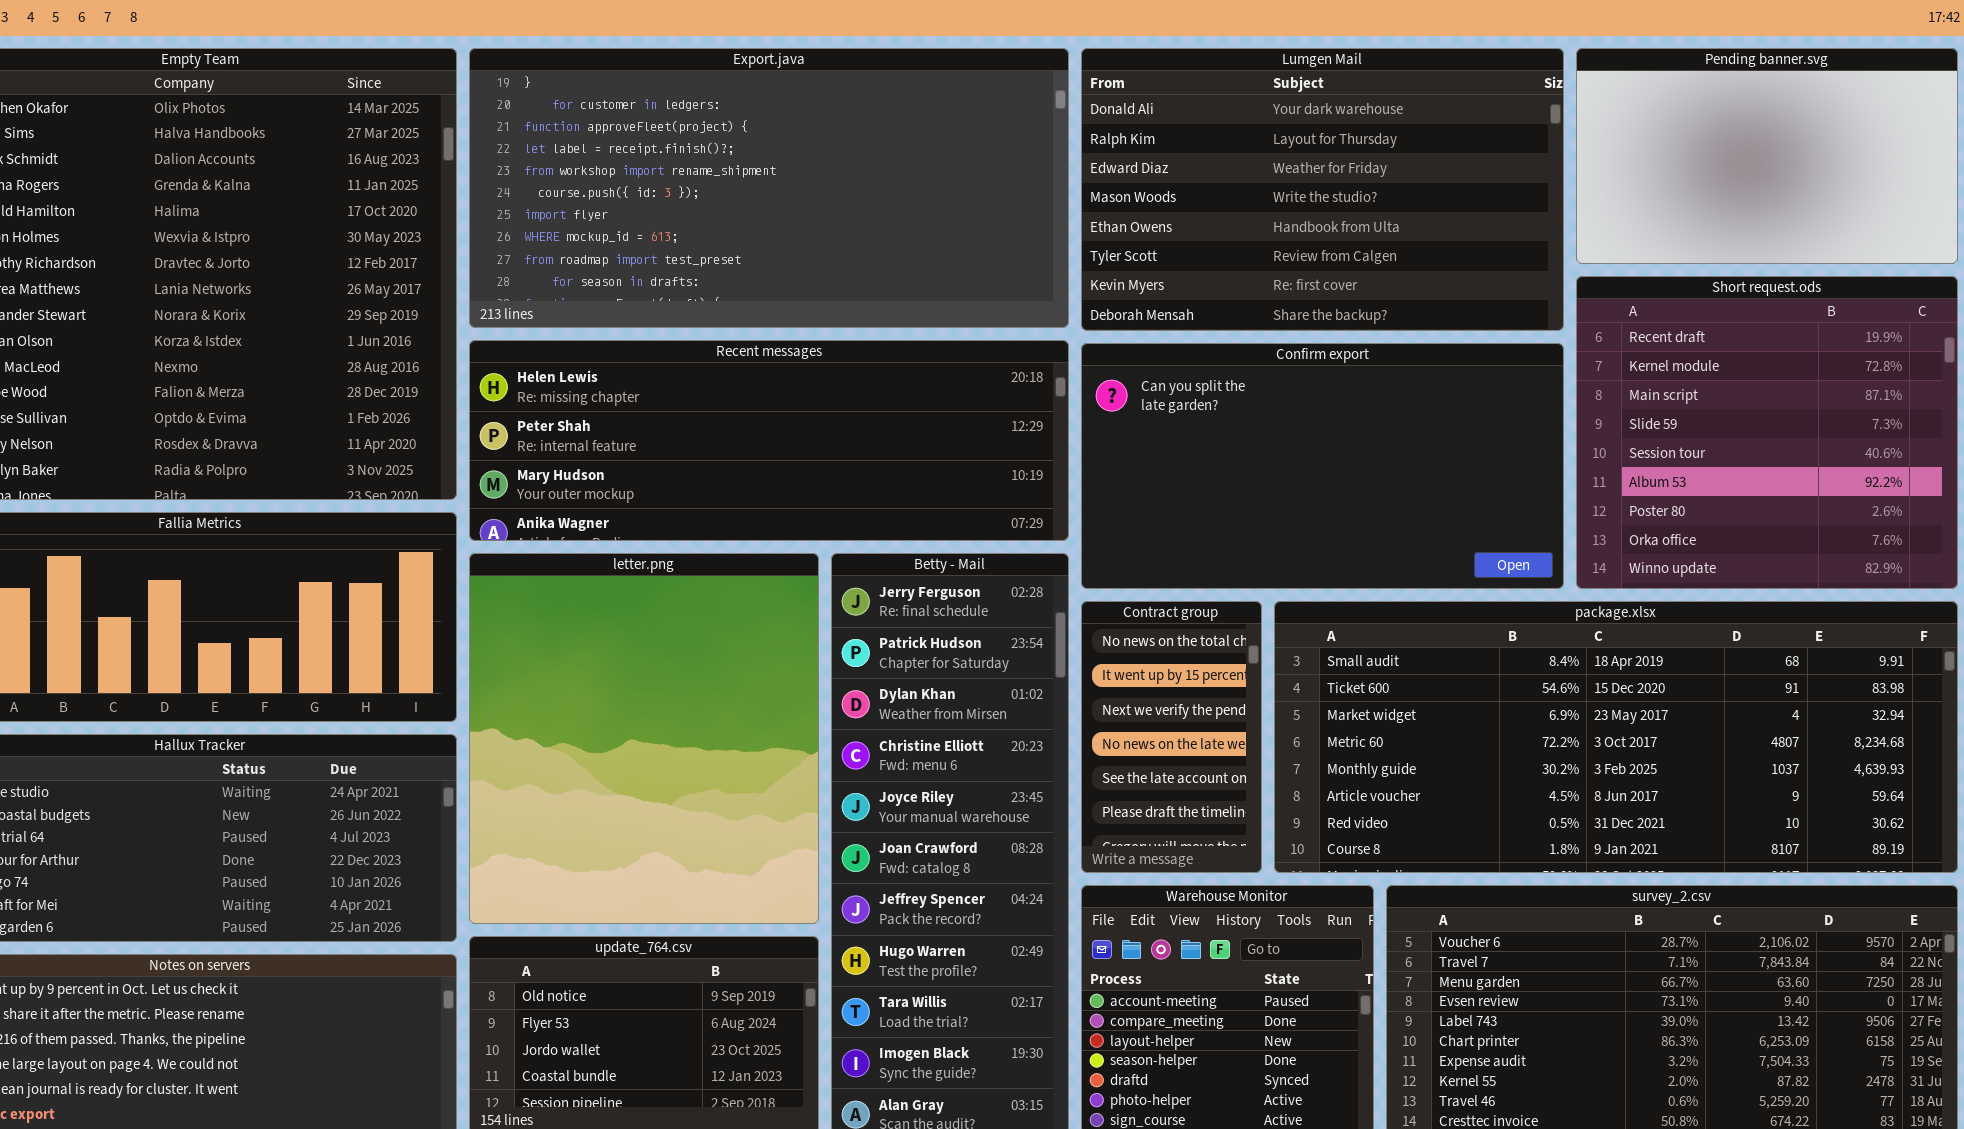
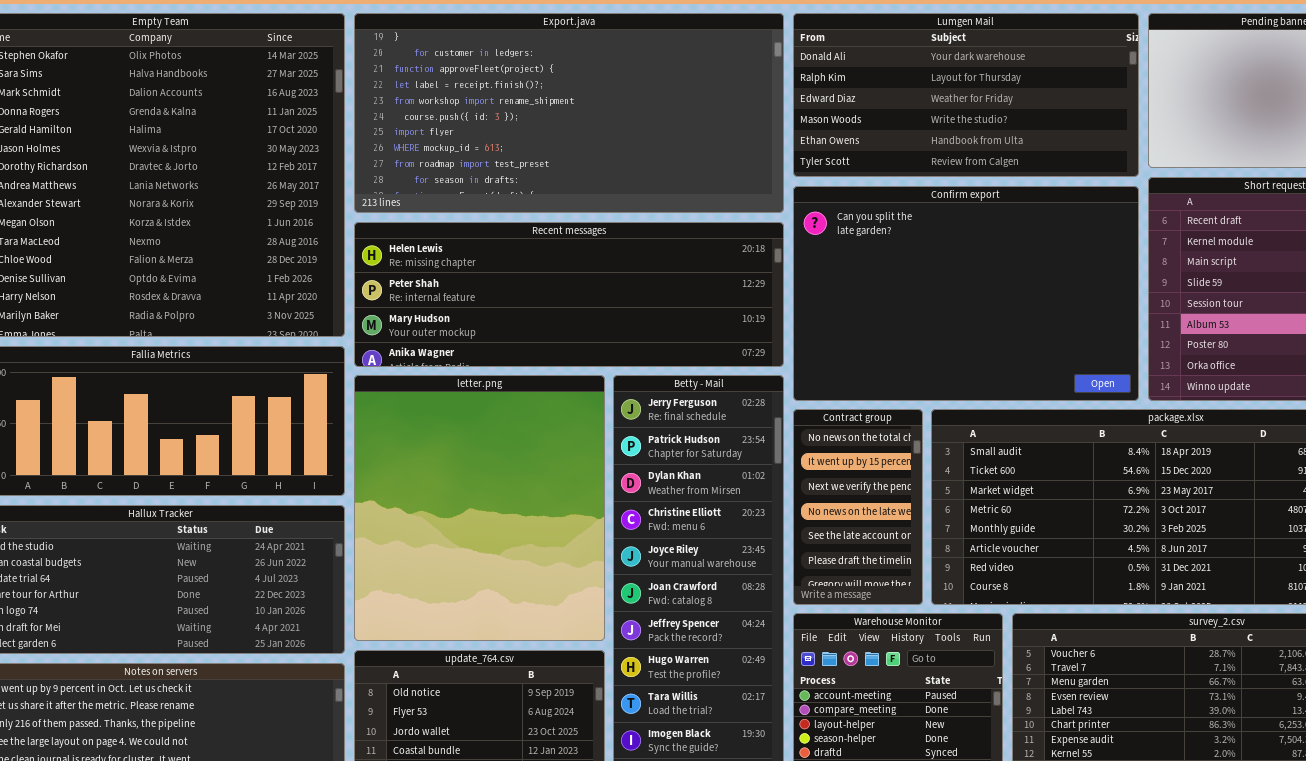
Lumgen Mail: [1081,48,1564,331] -> [793,13,1139,177], resized
Confirm export: [1081,343,1564,589] -> [793,186,1139,401], resized

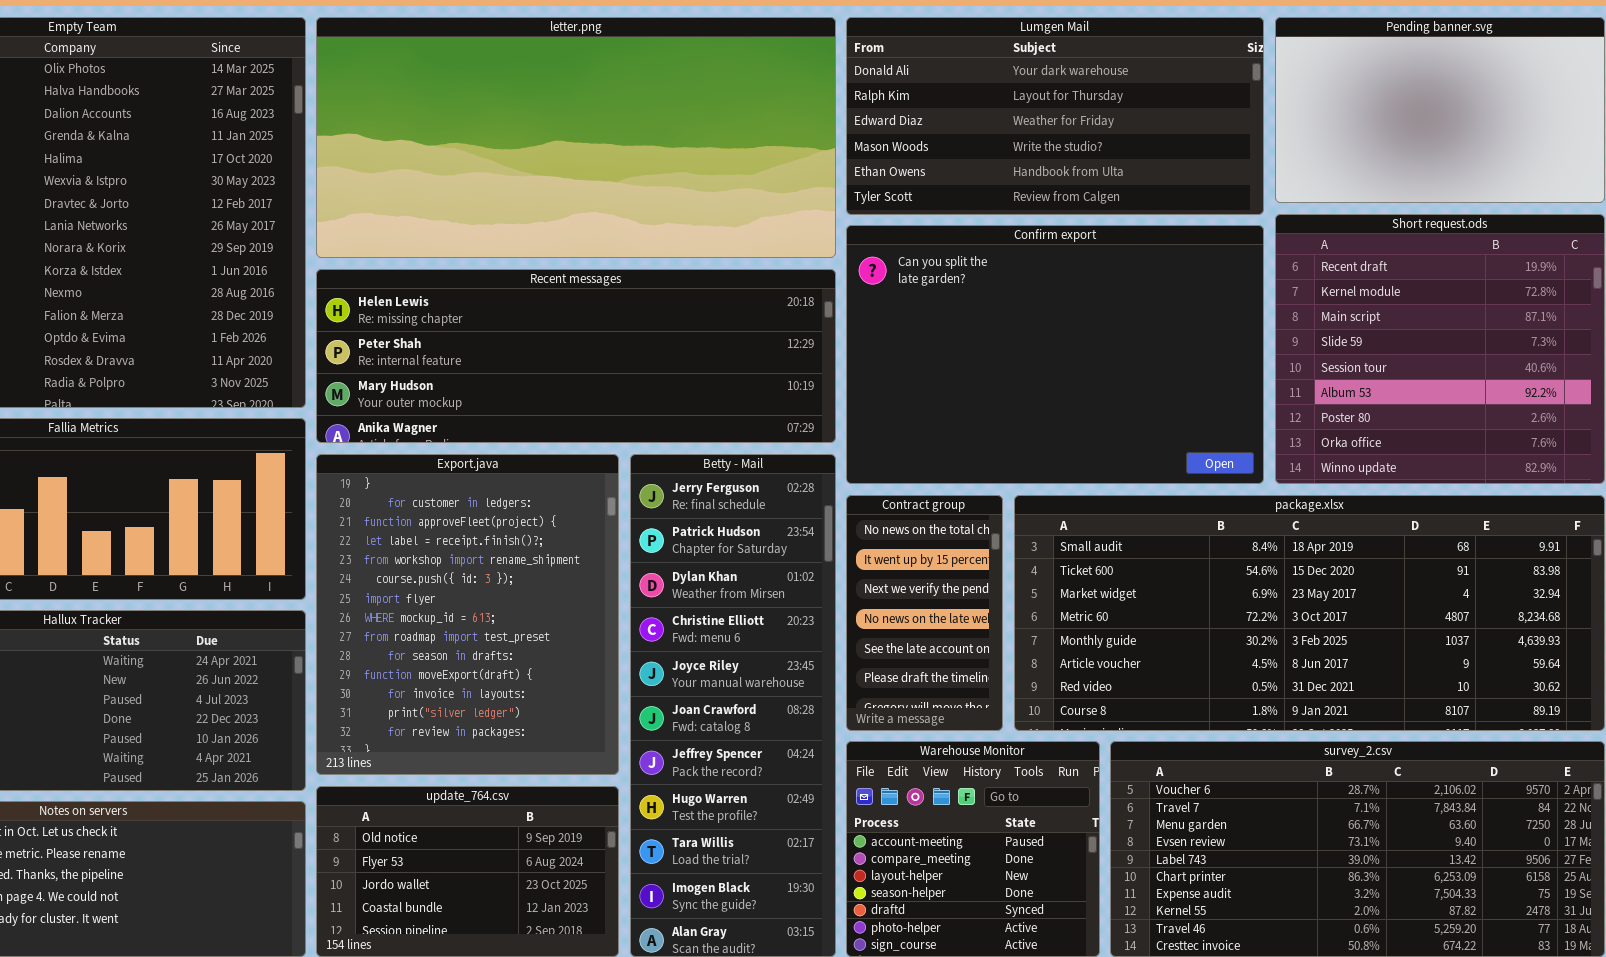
Export.java: [354,13,784,213] -> [316,454,619,775], moved, resized
letter.png: [354,375,605,641] -> [316,17,836,258], moved, resized

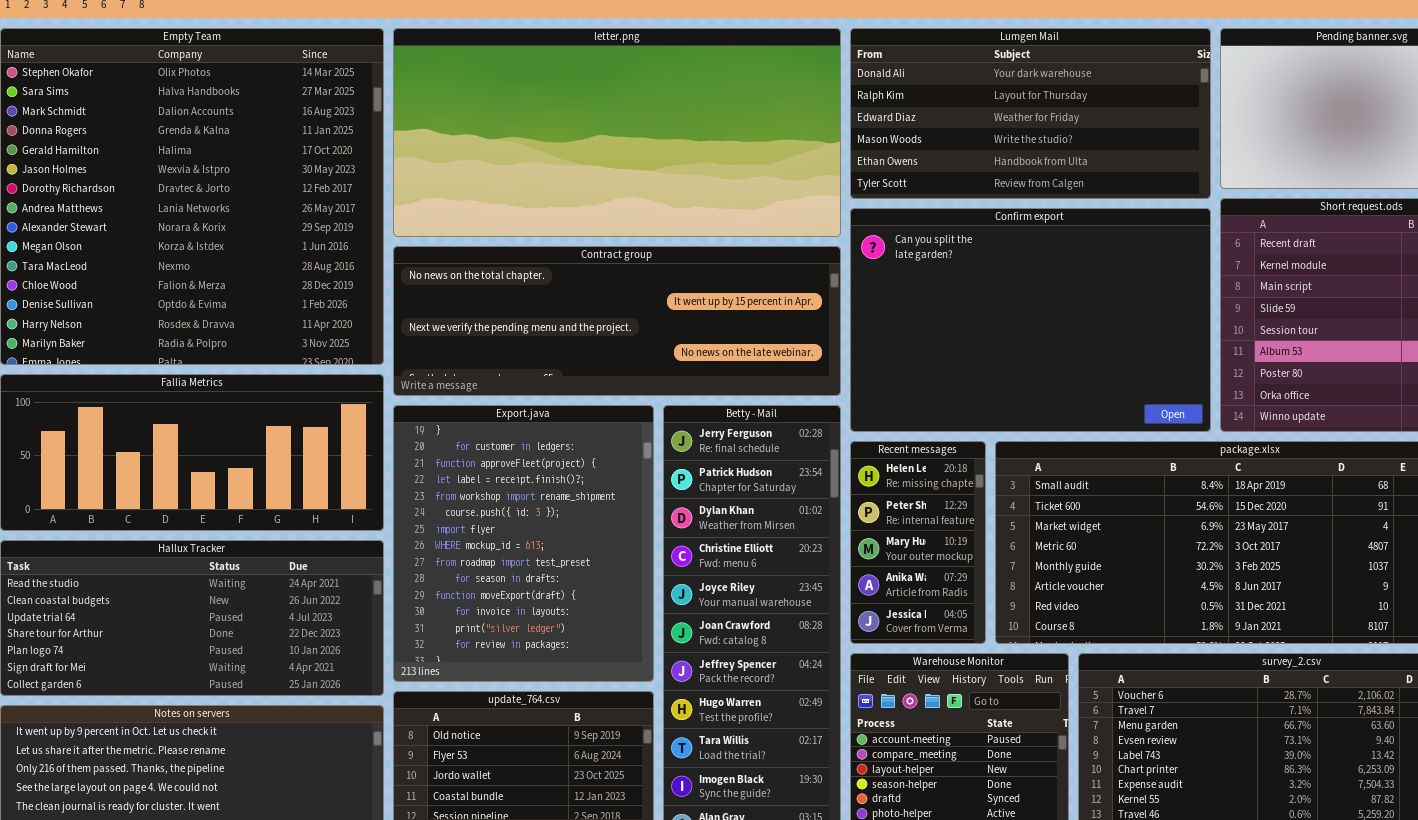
Recent messages: [316,269,836,443] -> [850,441,986,644], moved, resized
Contract group: [846,495,1003,731] -> [393,246,841,396], moved, resized

